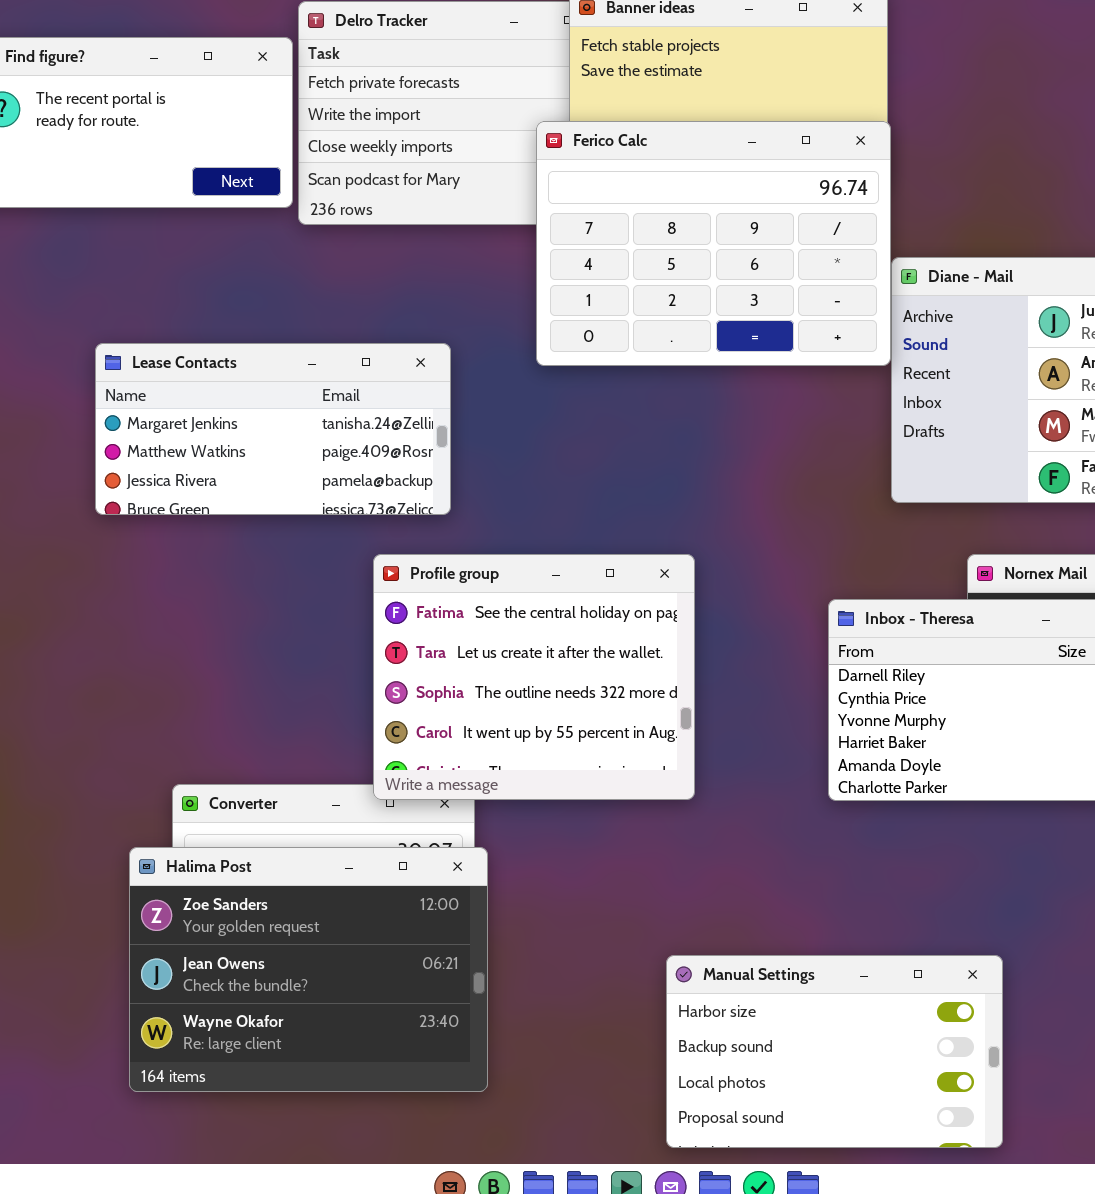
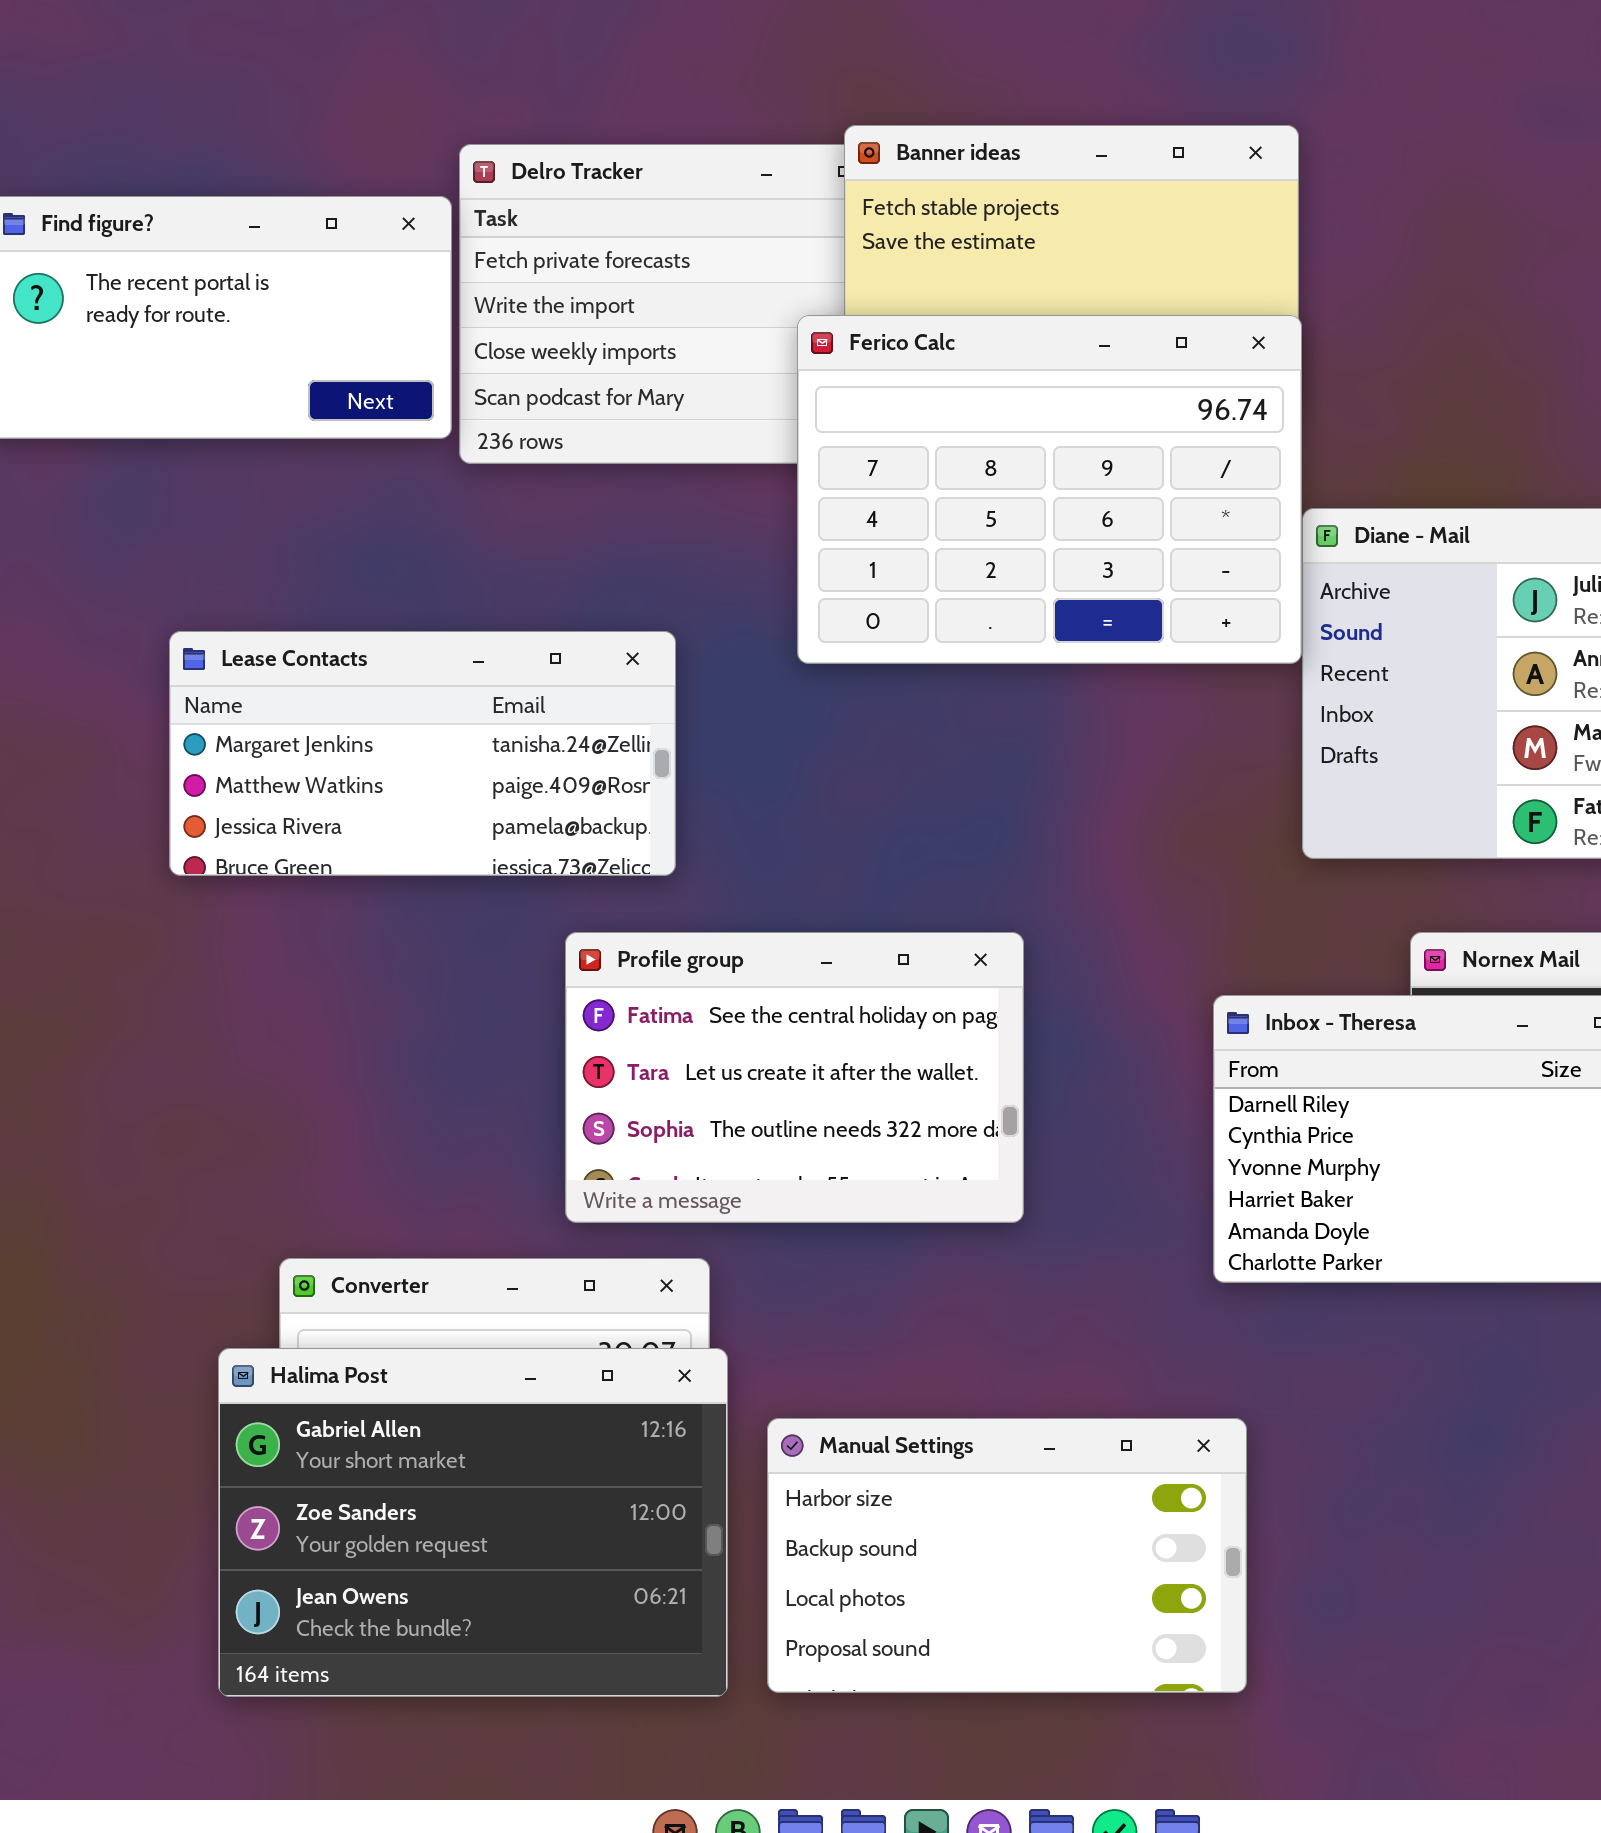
Profile group: [373,554,695,800] -> [565,932,1024,1223], resized
Halima Post: [129,847,488,1092] -> [218,1348,728,1697], scrolled up 1 row
Manual Settings: [666,955,1003,1148] -> [767,1418,1247,1693], moved

